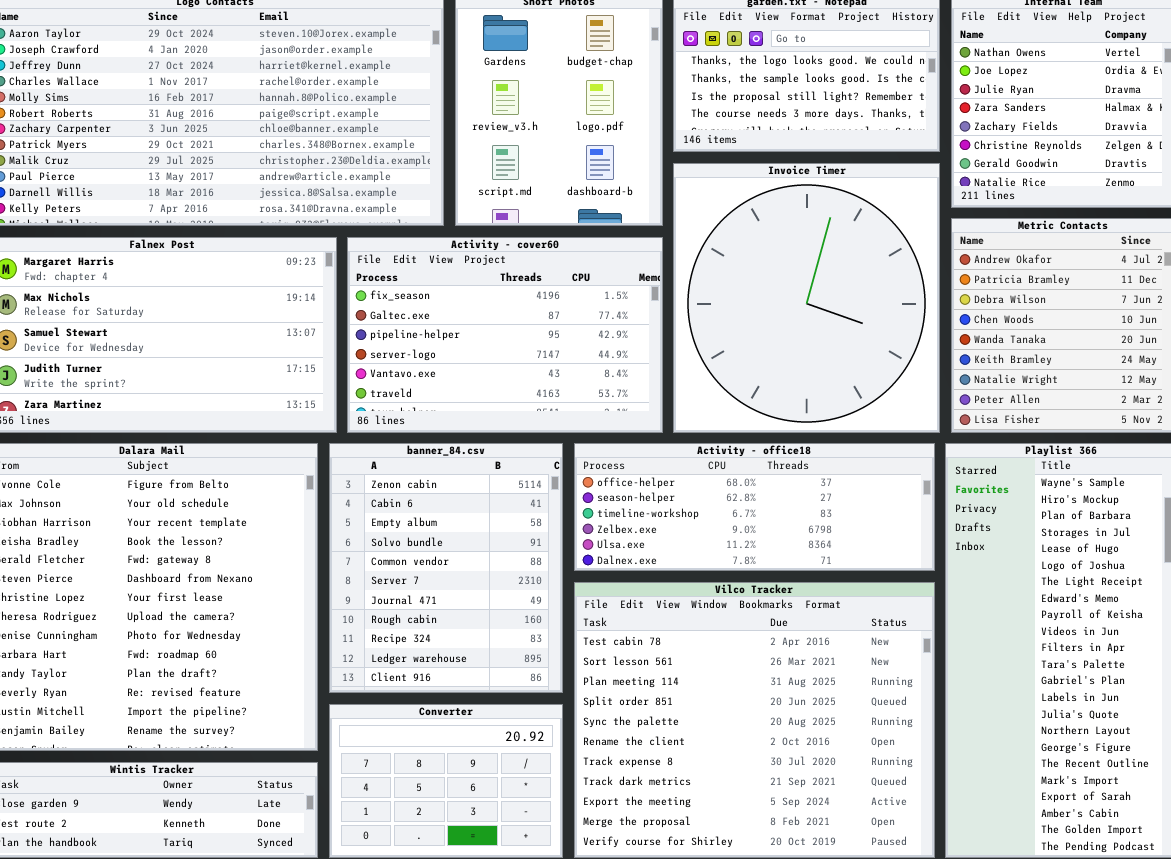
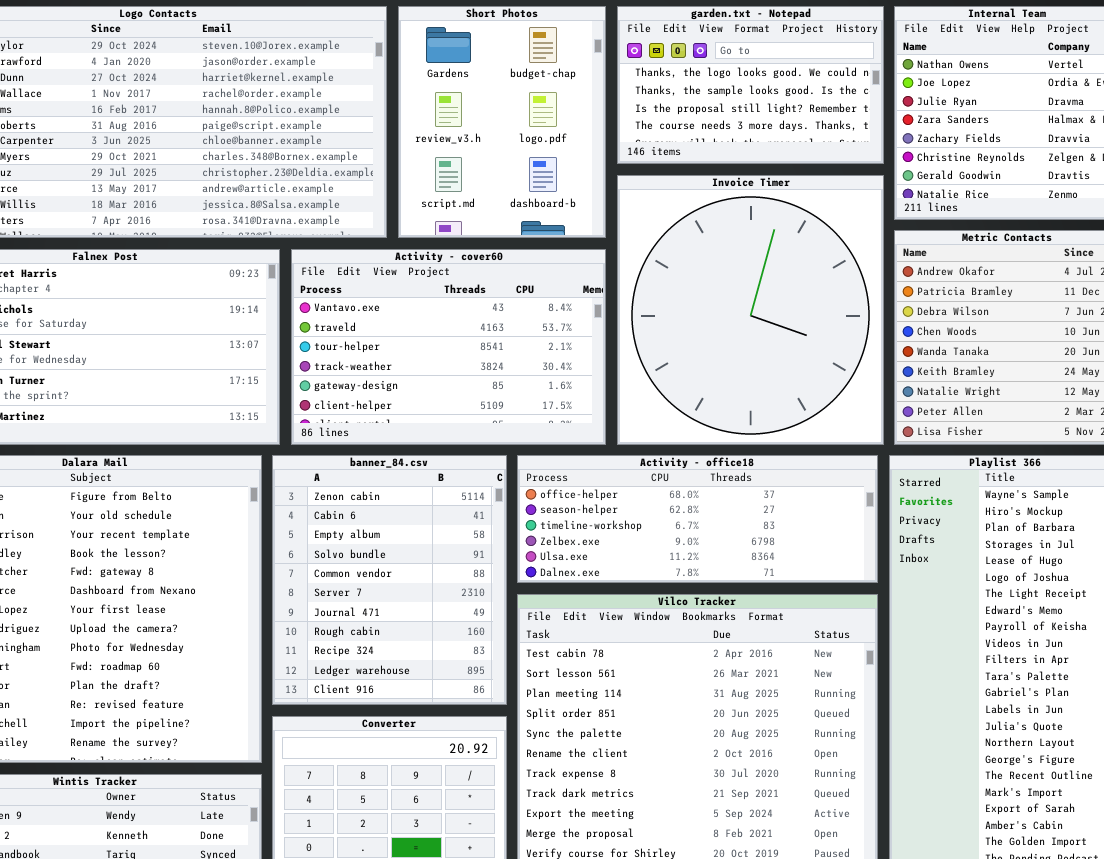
Activity - cover60: [347,237,663,433] -> [291,249,606,445], scrolled down 4 rows

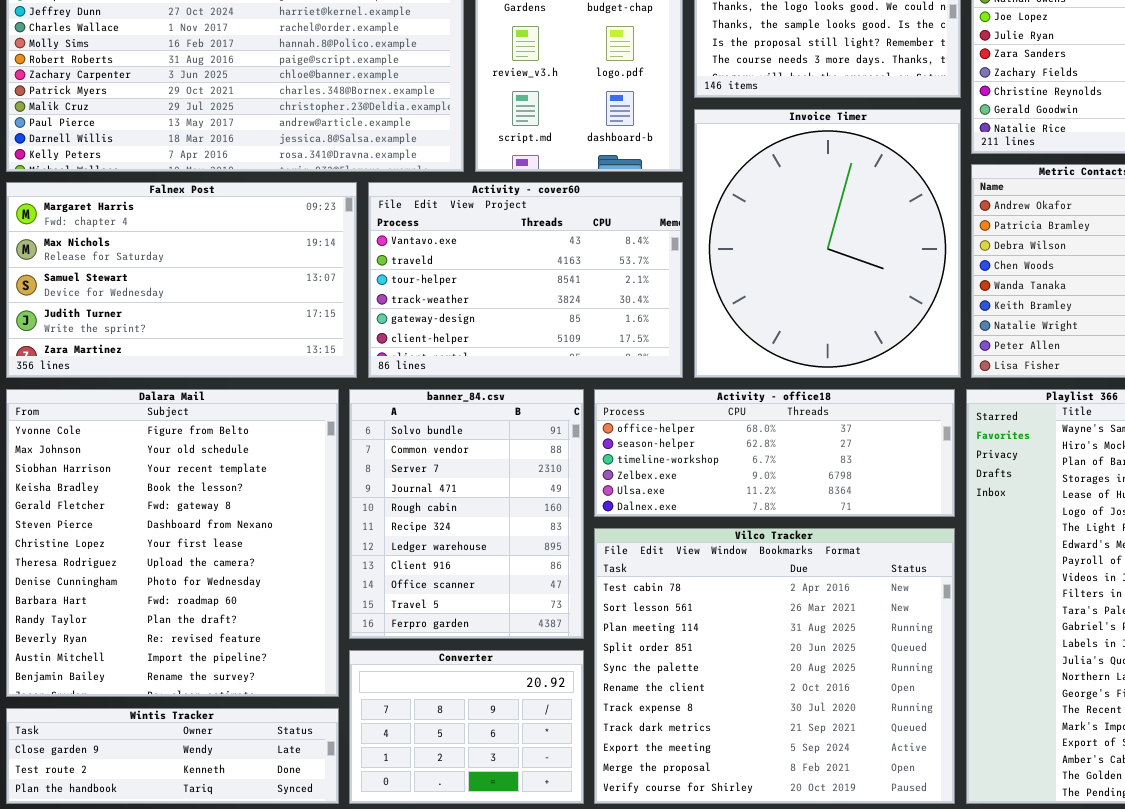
banner_84.csv: [272,455,507,705] -> [349,389,584,639], scrolled down 3 rows

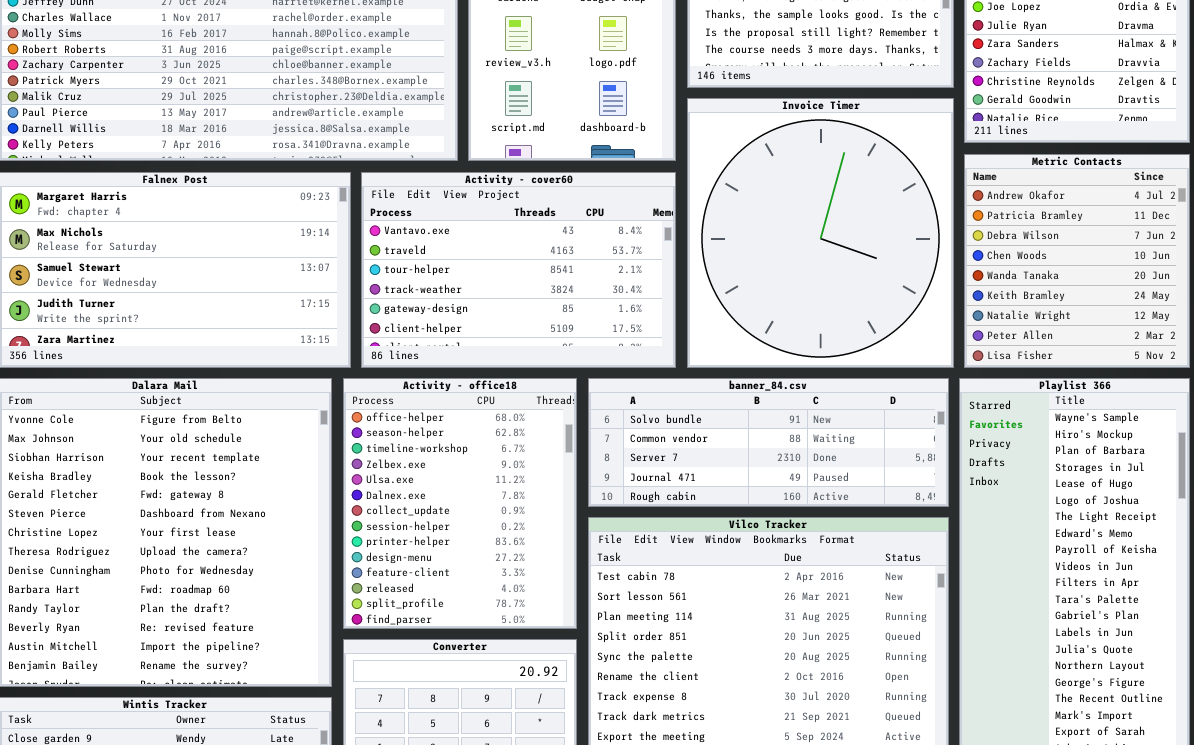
banner_84.csv: [349,389,584,639] -> [588,378,949,507], moved, resized
Activity - office18: [594,389,955,517] -> [343,378,577,629], moved, resized

